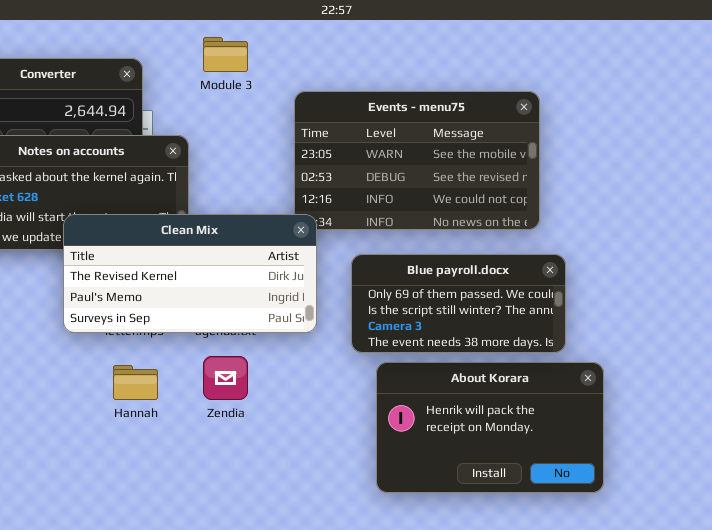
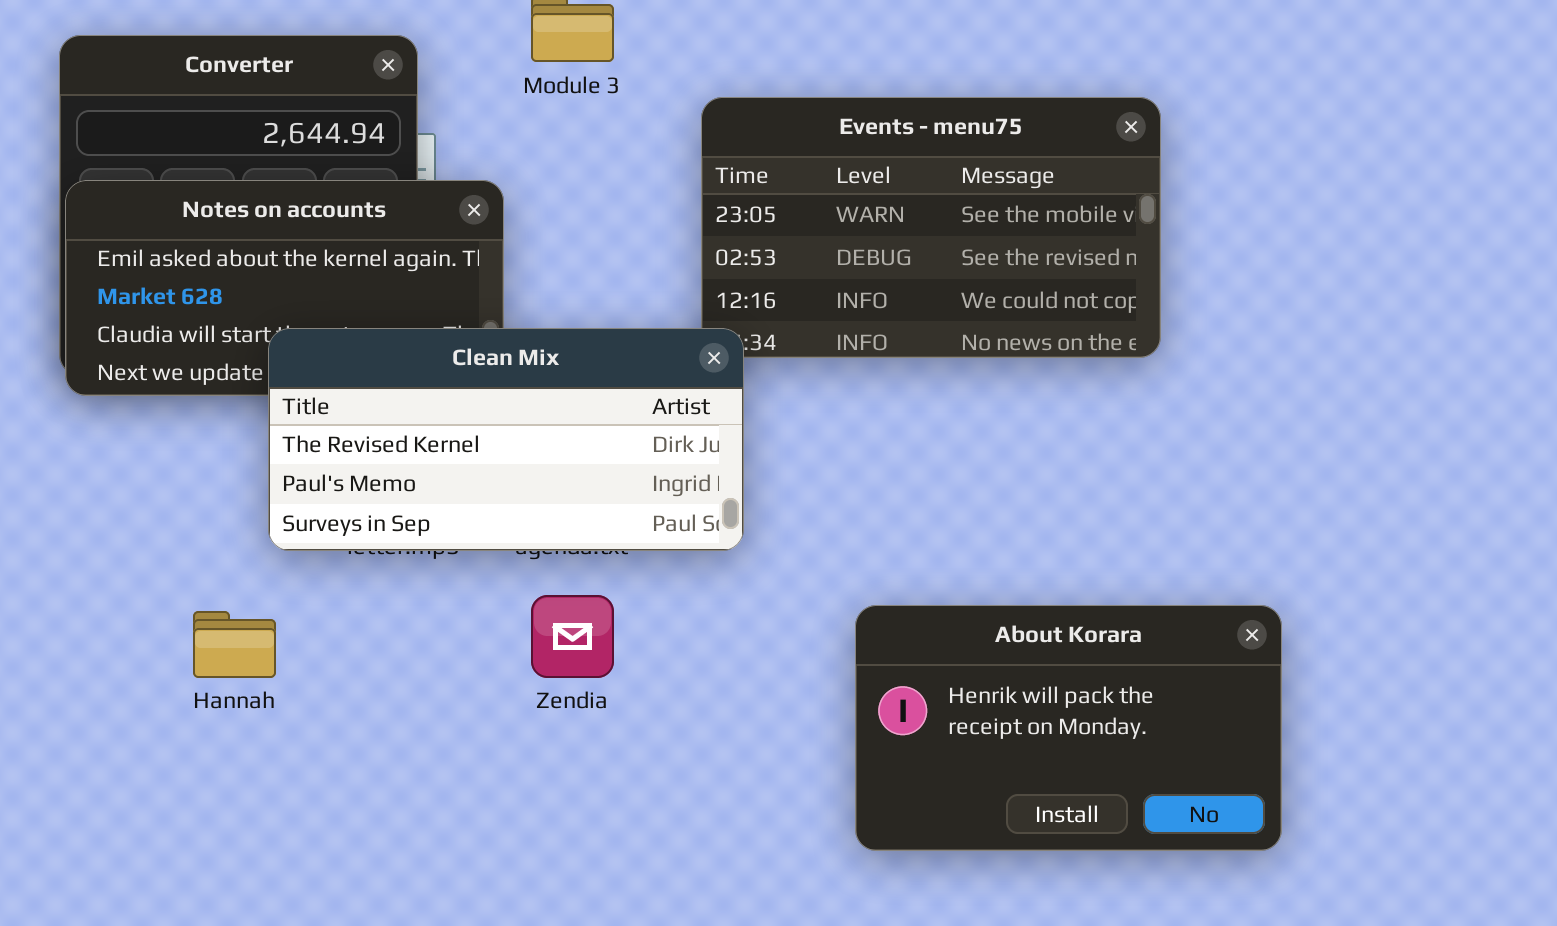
Blue payroll.docx: [351,254,566,353] -> none, closed
Hannah: [113,365,158,400] -> [193,611,276,678], moved

